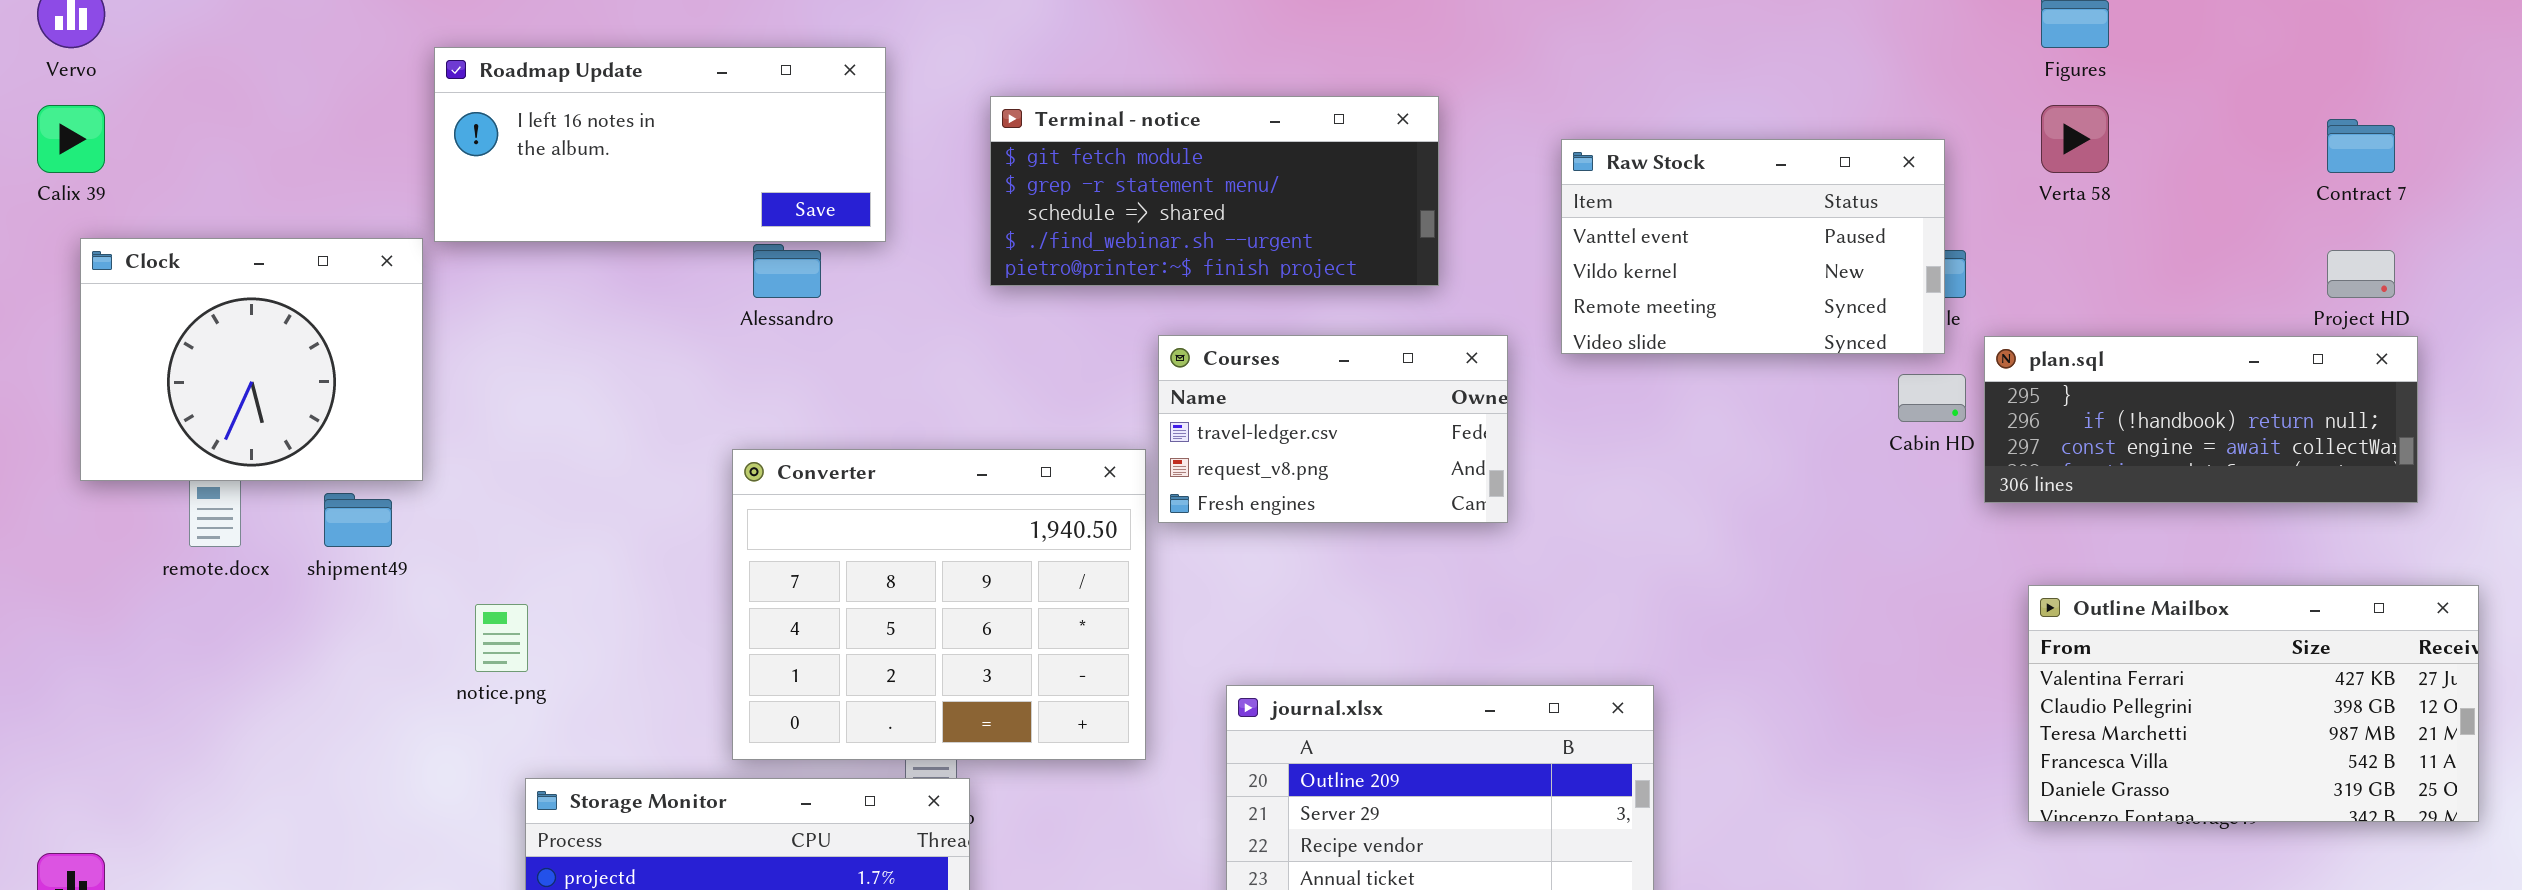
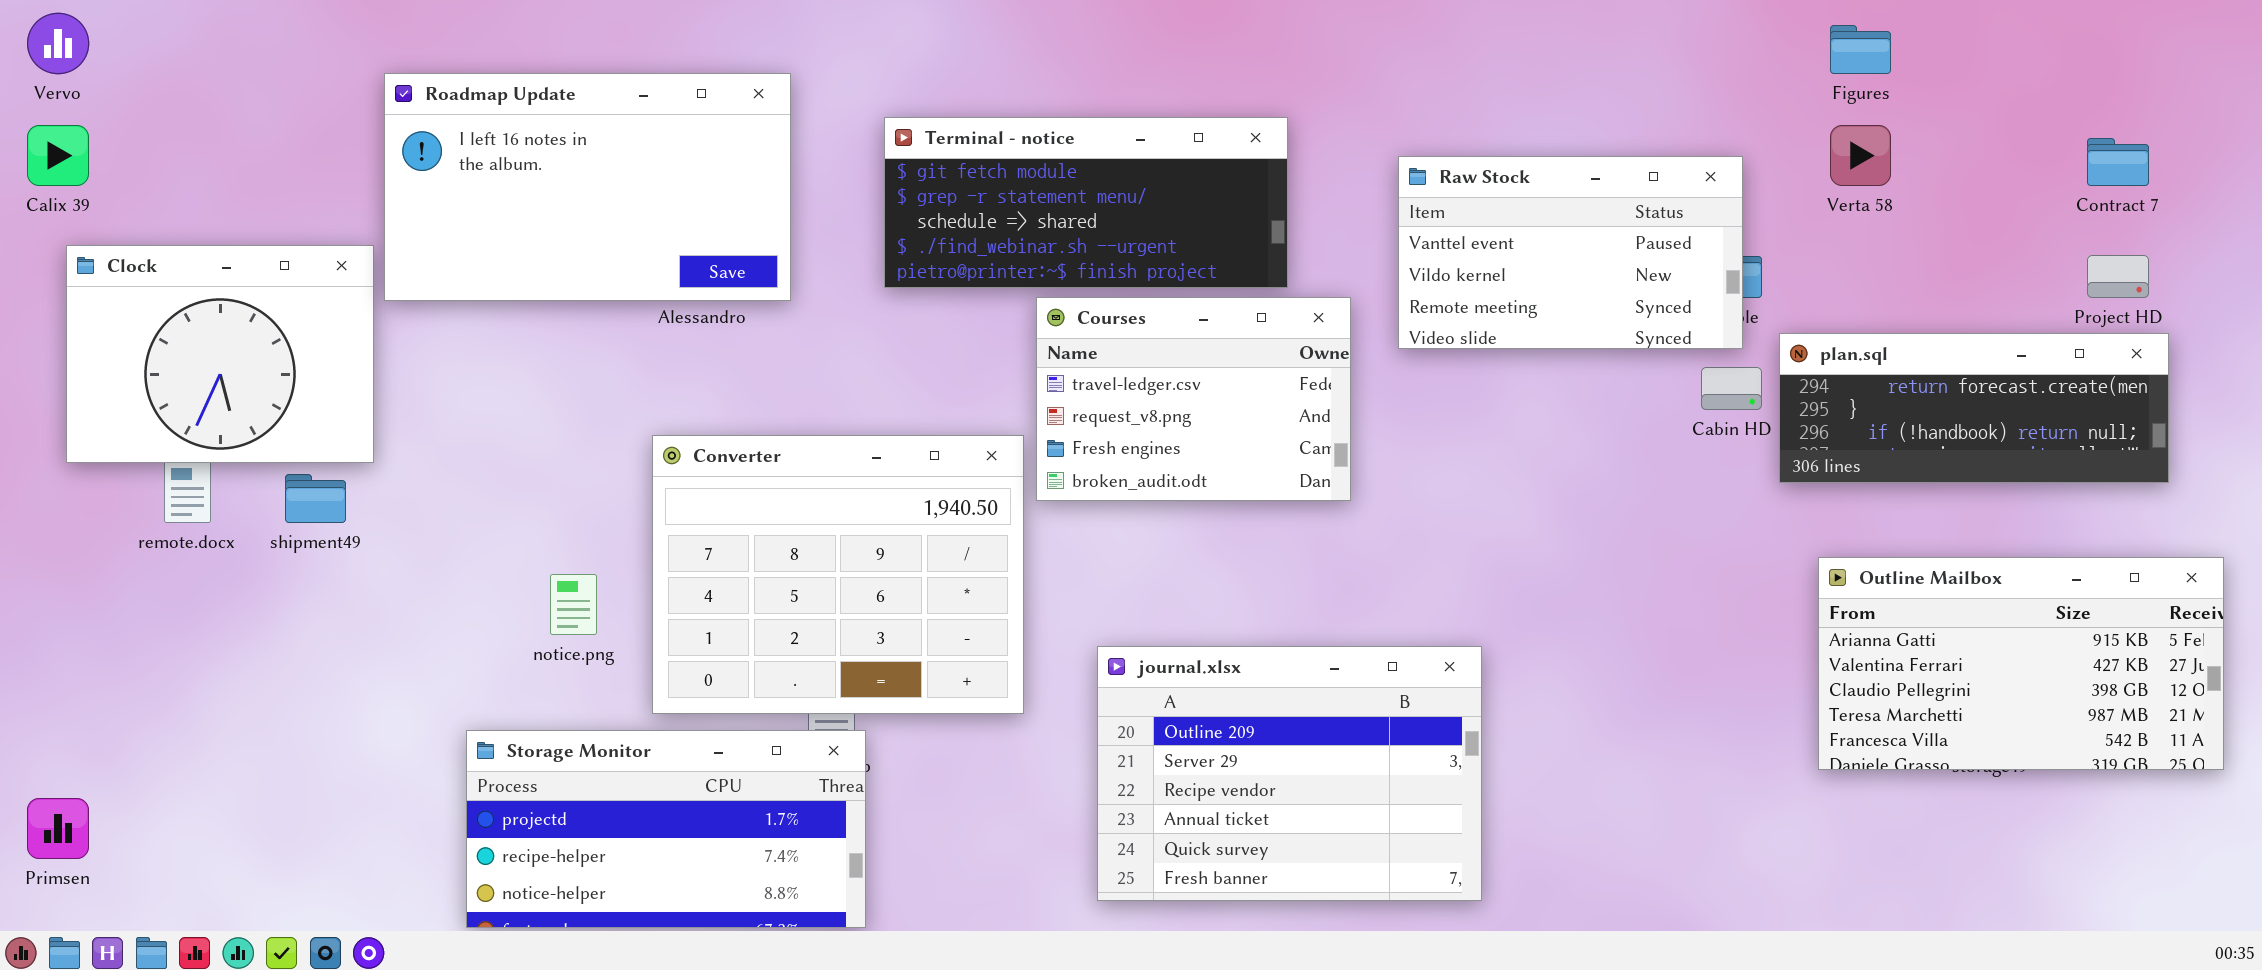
Roadmap Update: [434,47,886,242] -> [384,73,791,301], resized
Courses: [1158,335,1508,523] -> [1036,297,1351,501], resized
plan.sql: [1984,336,2418,503] -> [1779,333,2169,483], scrolled up 1 row
Outline Mailbox: [2028,585,2479,822] -> [1818,557,2224,770], scrolled up 1 row
notice.png: [475,604,528,672] -> [550,574,597,635], moved

